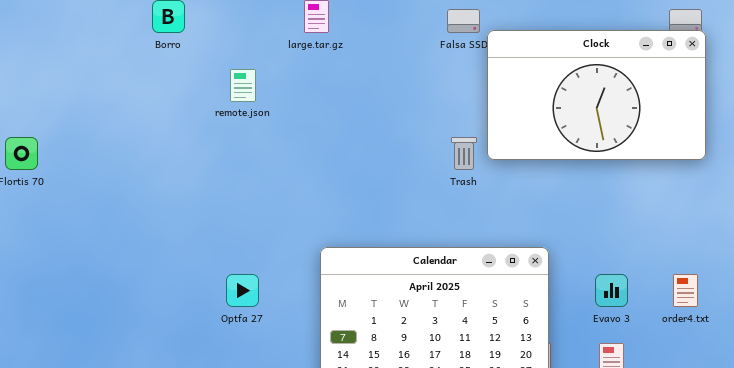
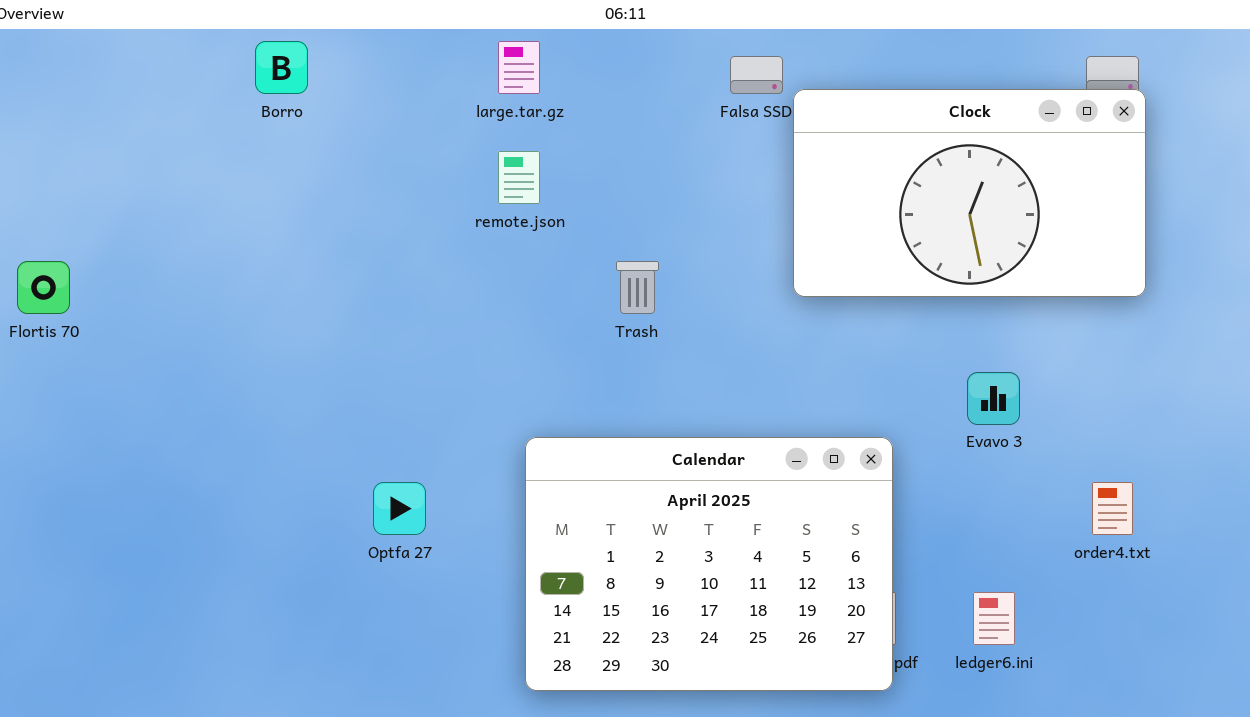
remote.json: [230,69,256,102] -> [498,151,540,204], moved
Trash: [451,137,477,170] -> [616,261,659,314], moved
Evavo 3: [595,274,628,307] -> [967,372,1020,425], moved

